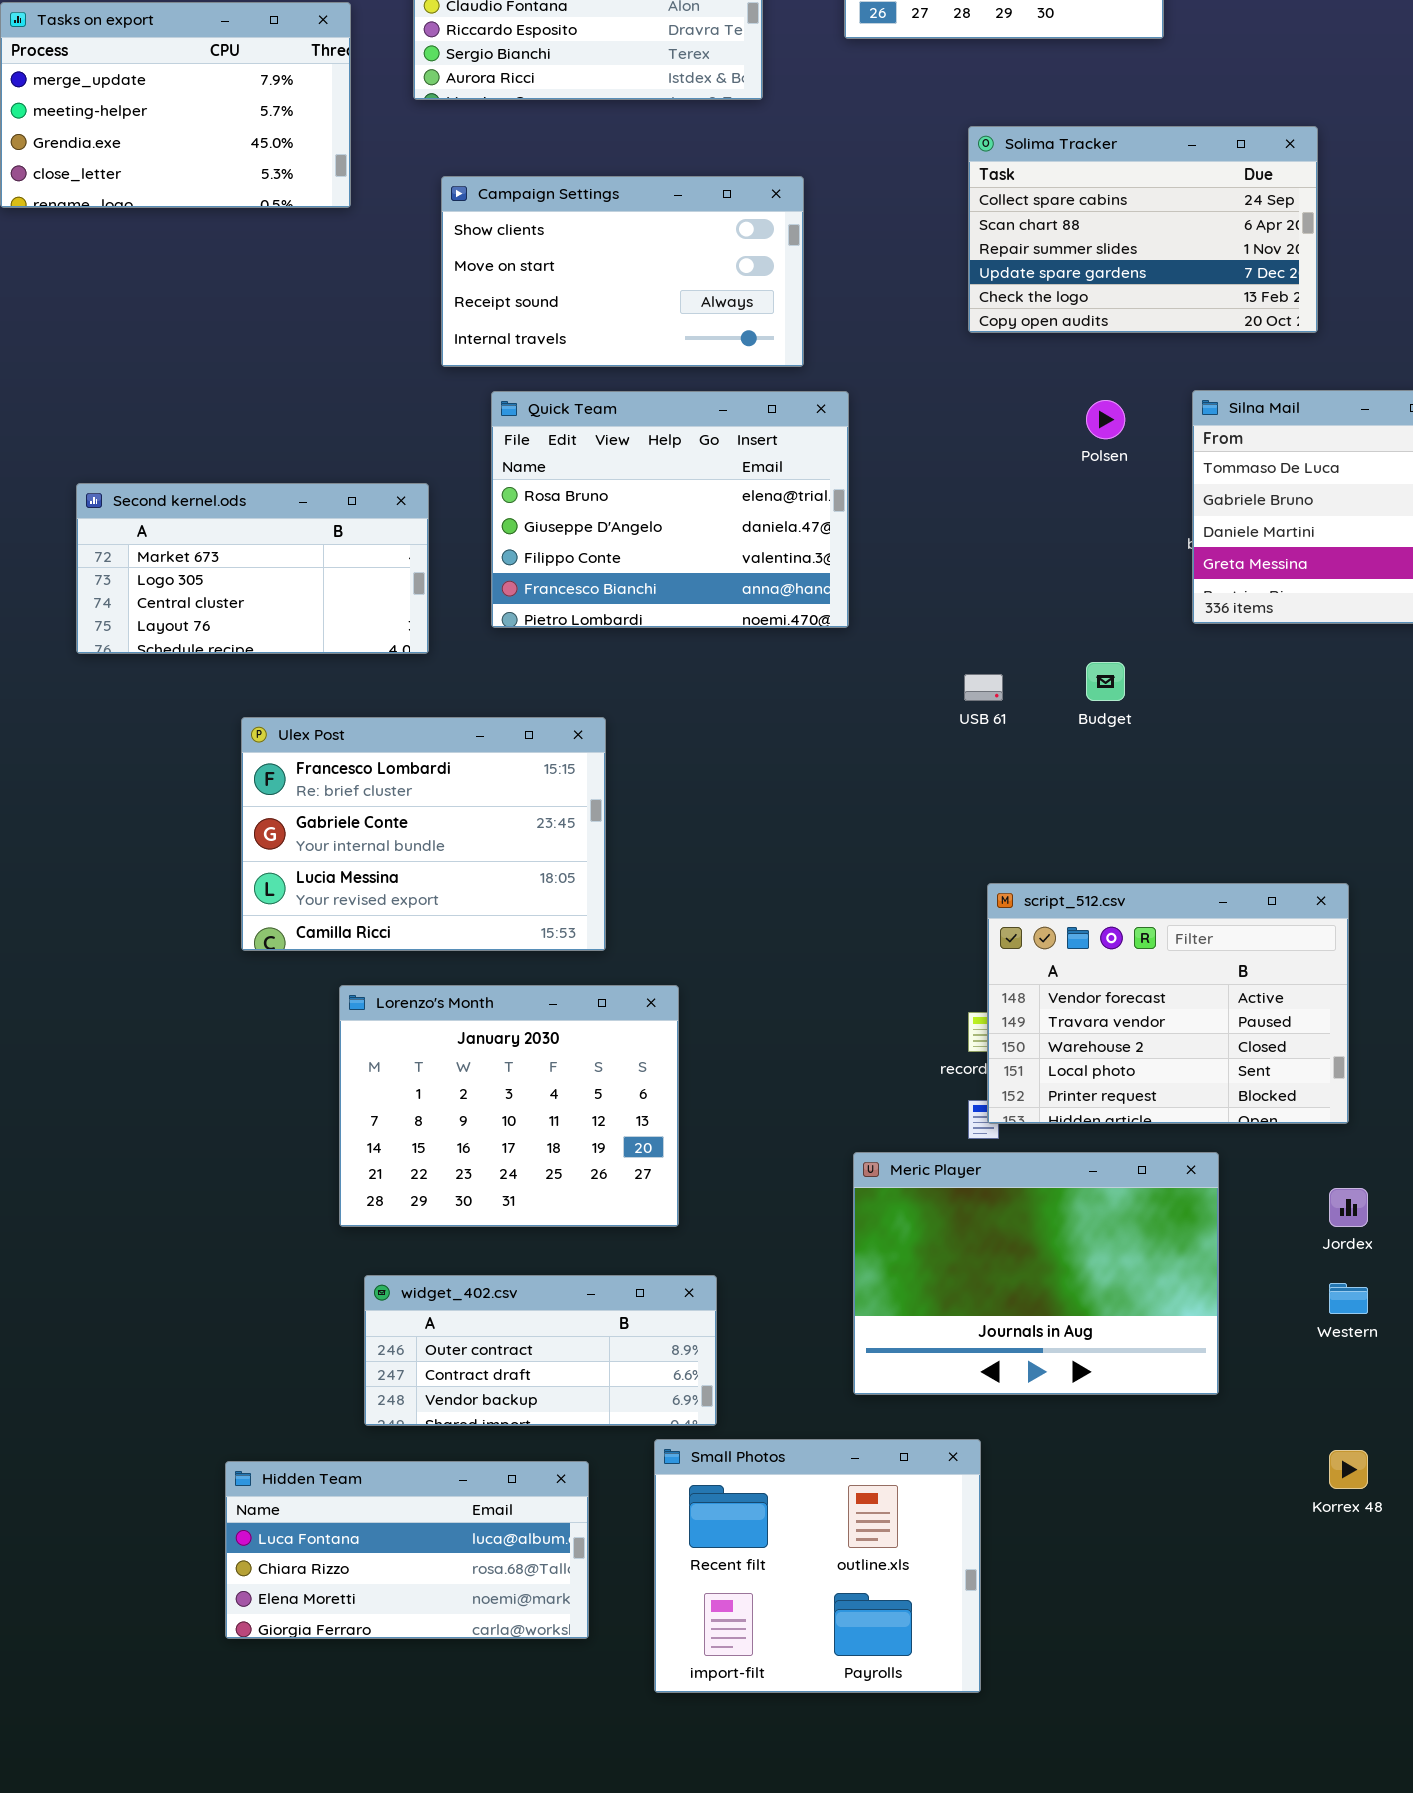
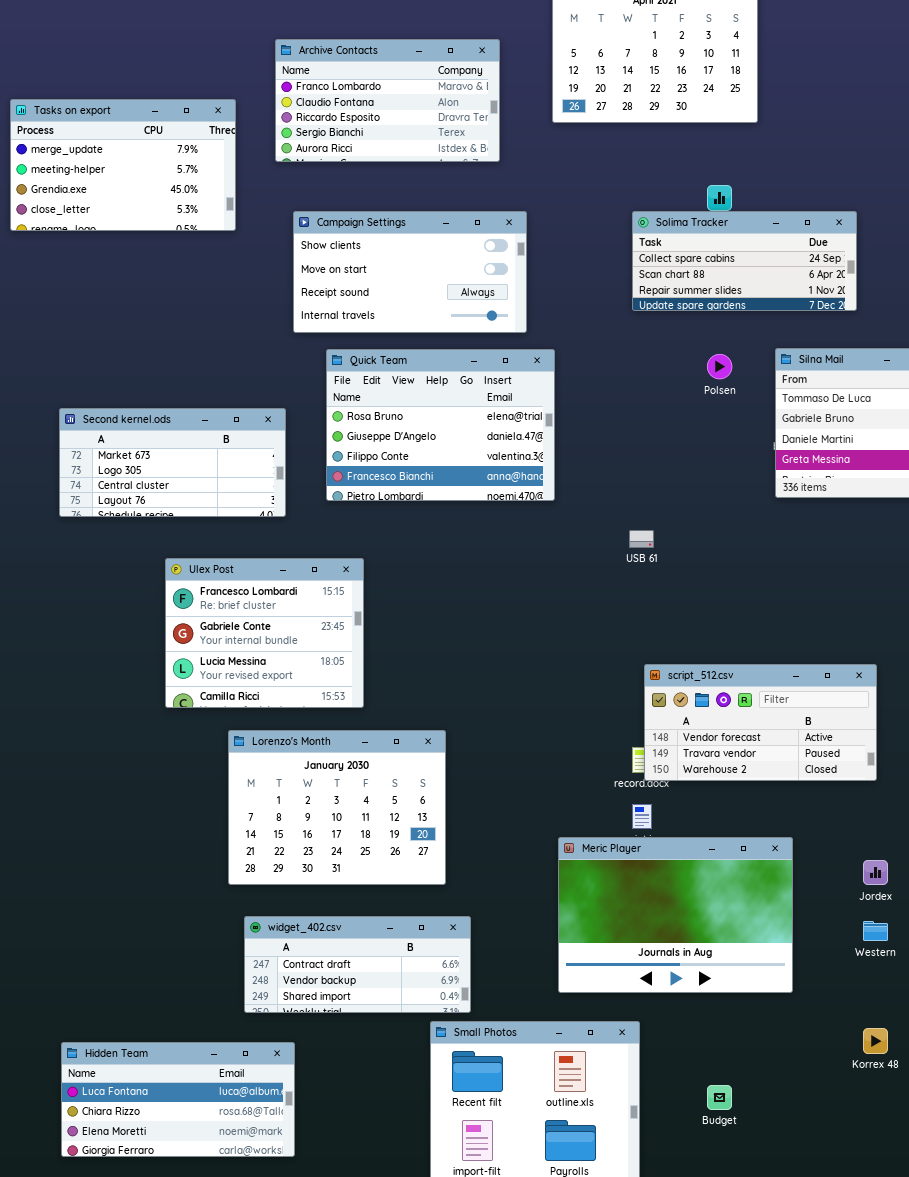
Solima Tracker: [968,126,1318,333] -> [632,211,857,311], resized
Budget: [1086,662,1125,701] -> [707,1085,732,1110], moved
Ulex Post: [241,717,606,951] -> [165,558,364,708], resized
script_512.csv: [987,883,1349,1124] -> [644,664,877,781], resized
widget_402.csv: [364,1275,717,1426] -> [244,916,471,1013], scrolled down 1 row
Hidden Team: [225,1461,589,1639] -> [61,1042,295,1157], moved

